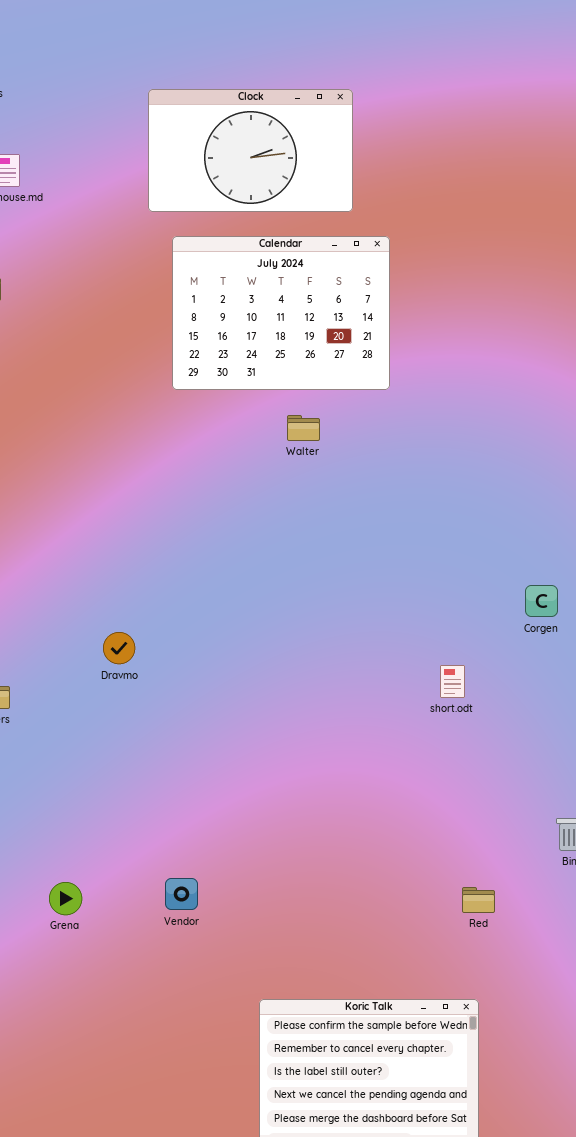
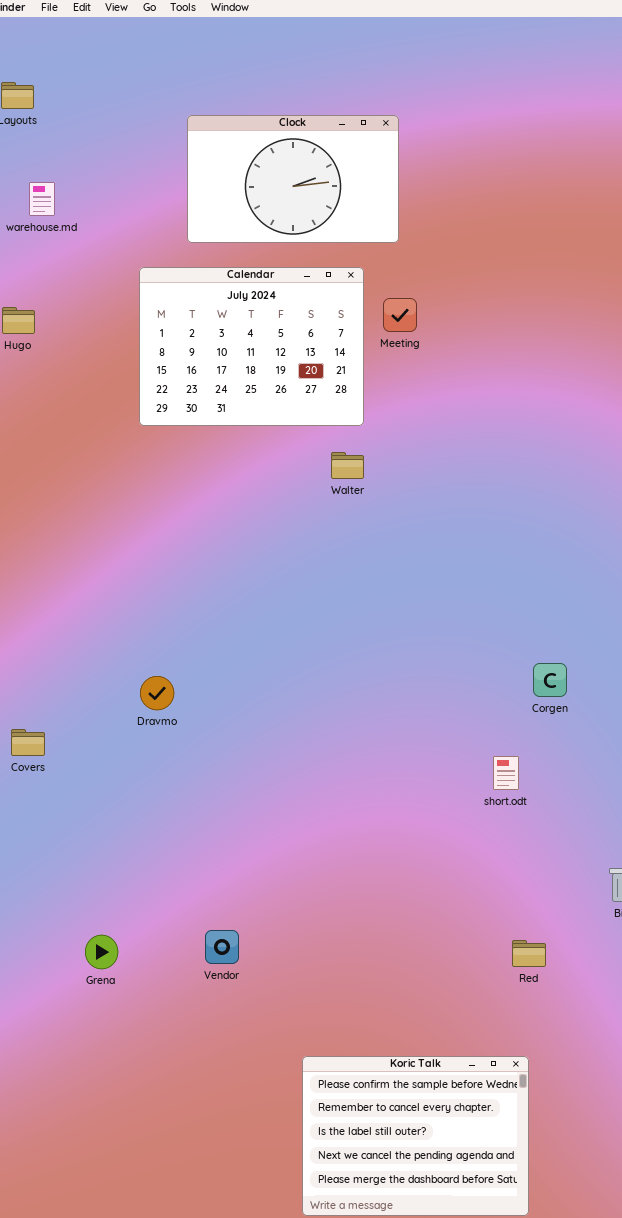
Calendar: [172,236,390,390] -> [139,267,364,426], moved
Corgen: [525,585,558,617] -> [533,663,567,697], moved
short.odt: [440,665,465,698] -> [493,756,519,790], moved

